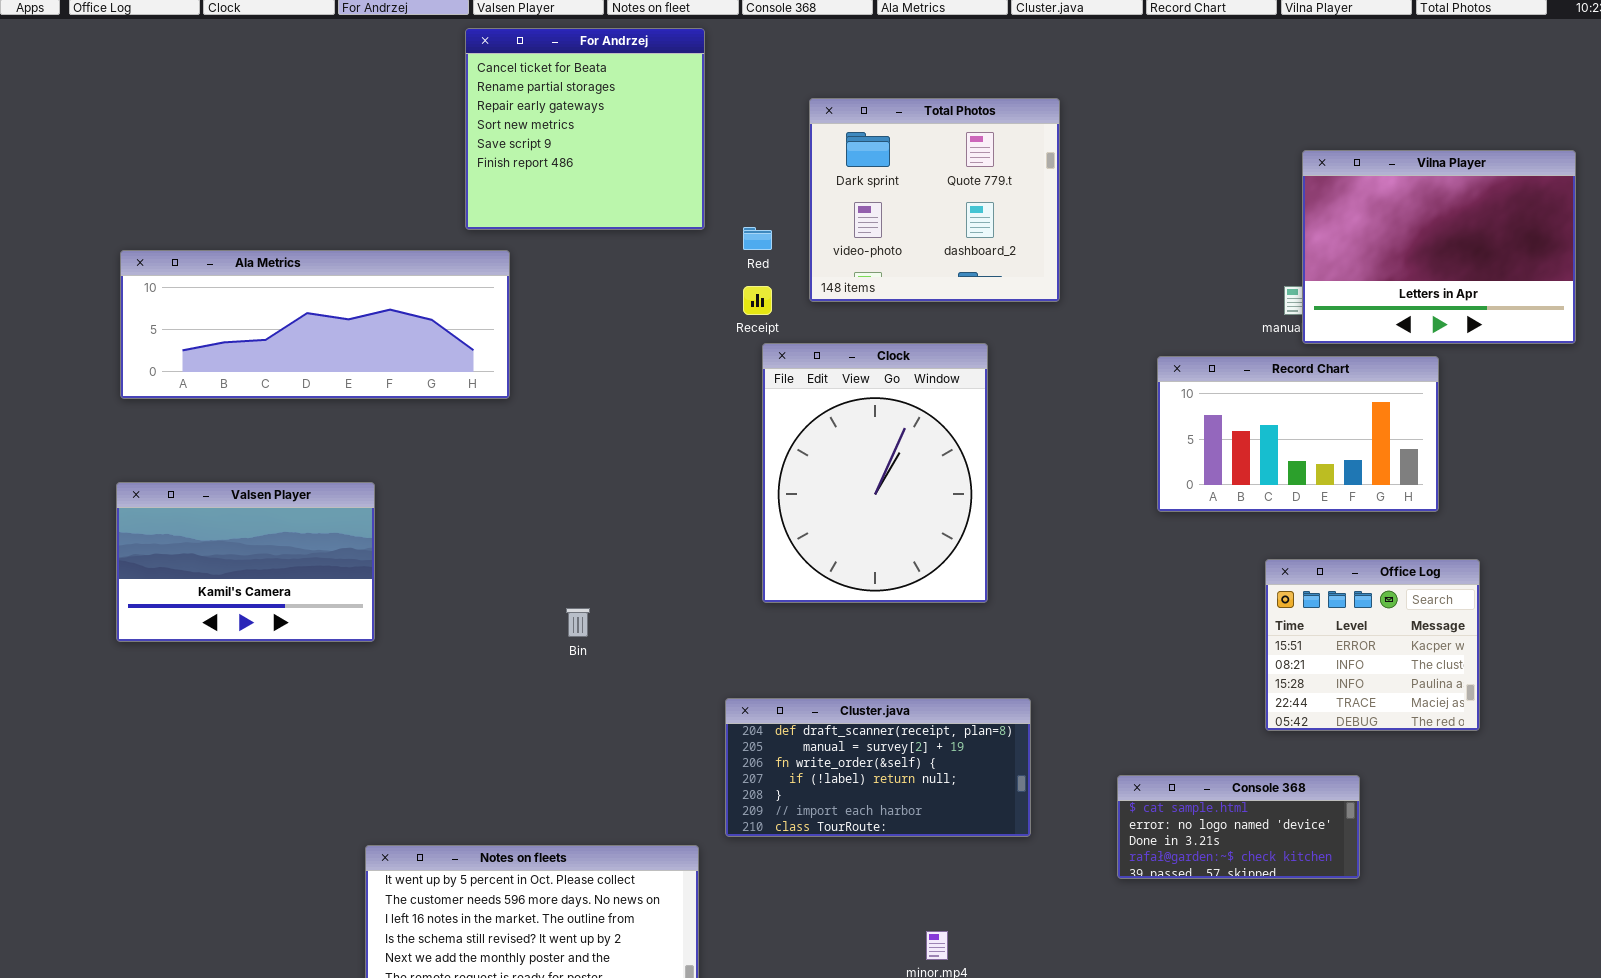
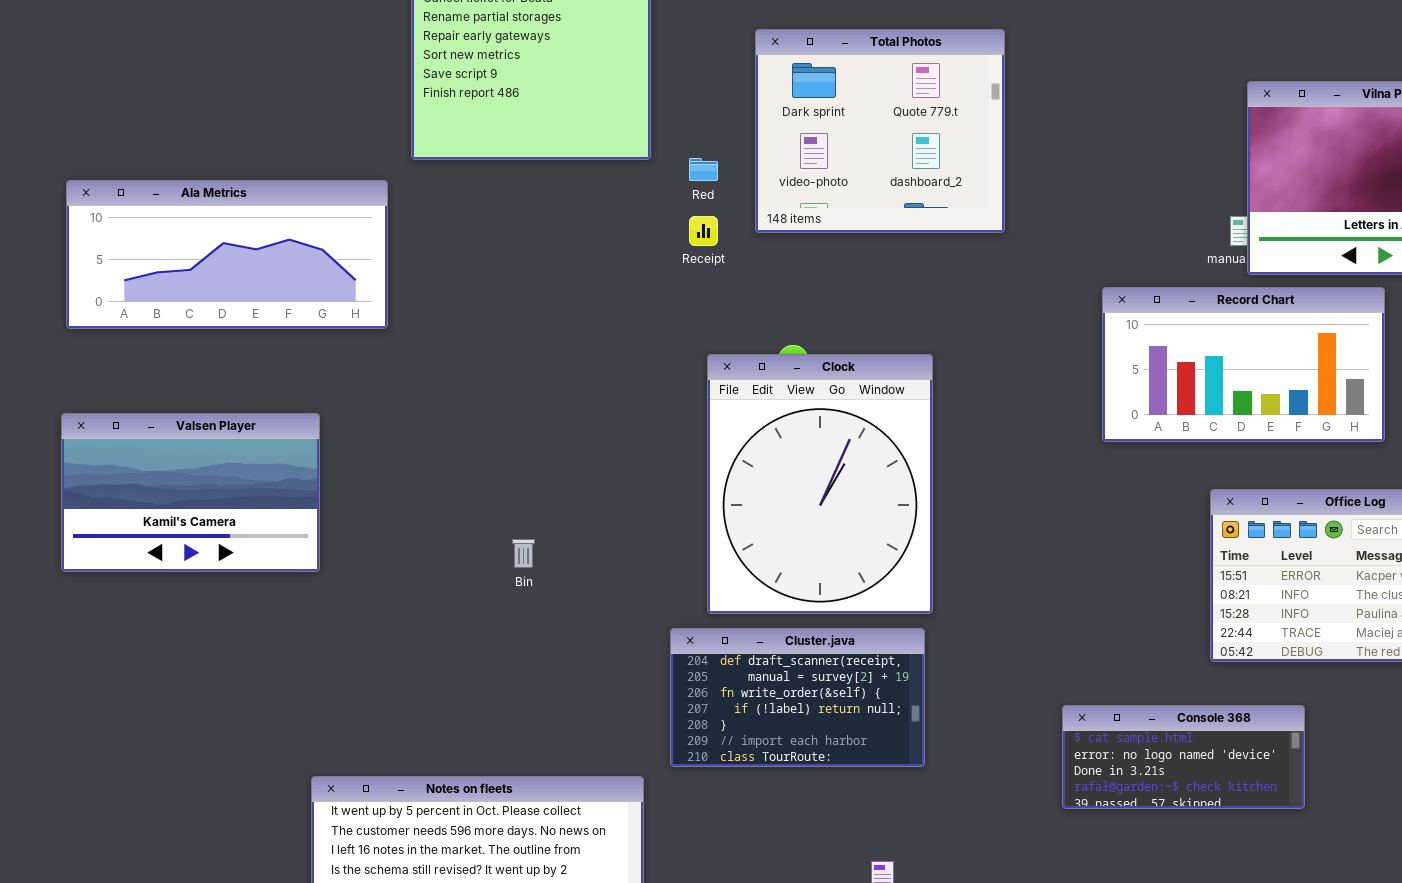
Ala Metrics: [120,250,510,399] -> [66,180,388,329], resized
Clock: [762,343,988,603] -> [707,354,933,614], moved
Cluster.java: [725,698,1031,837] -> [670,628,925,767], resized

